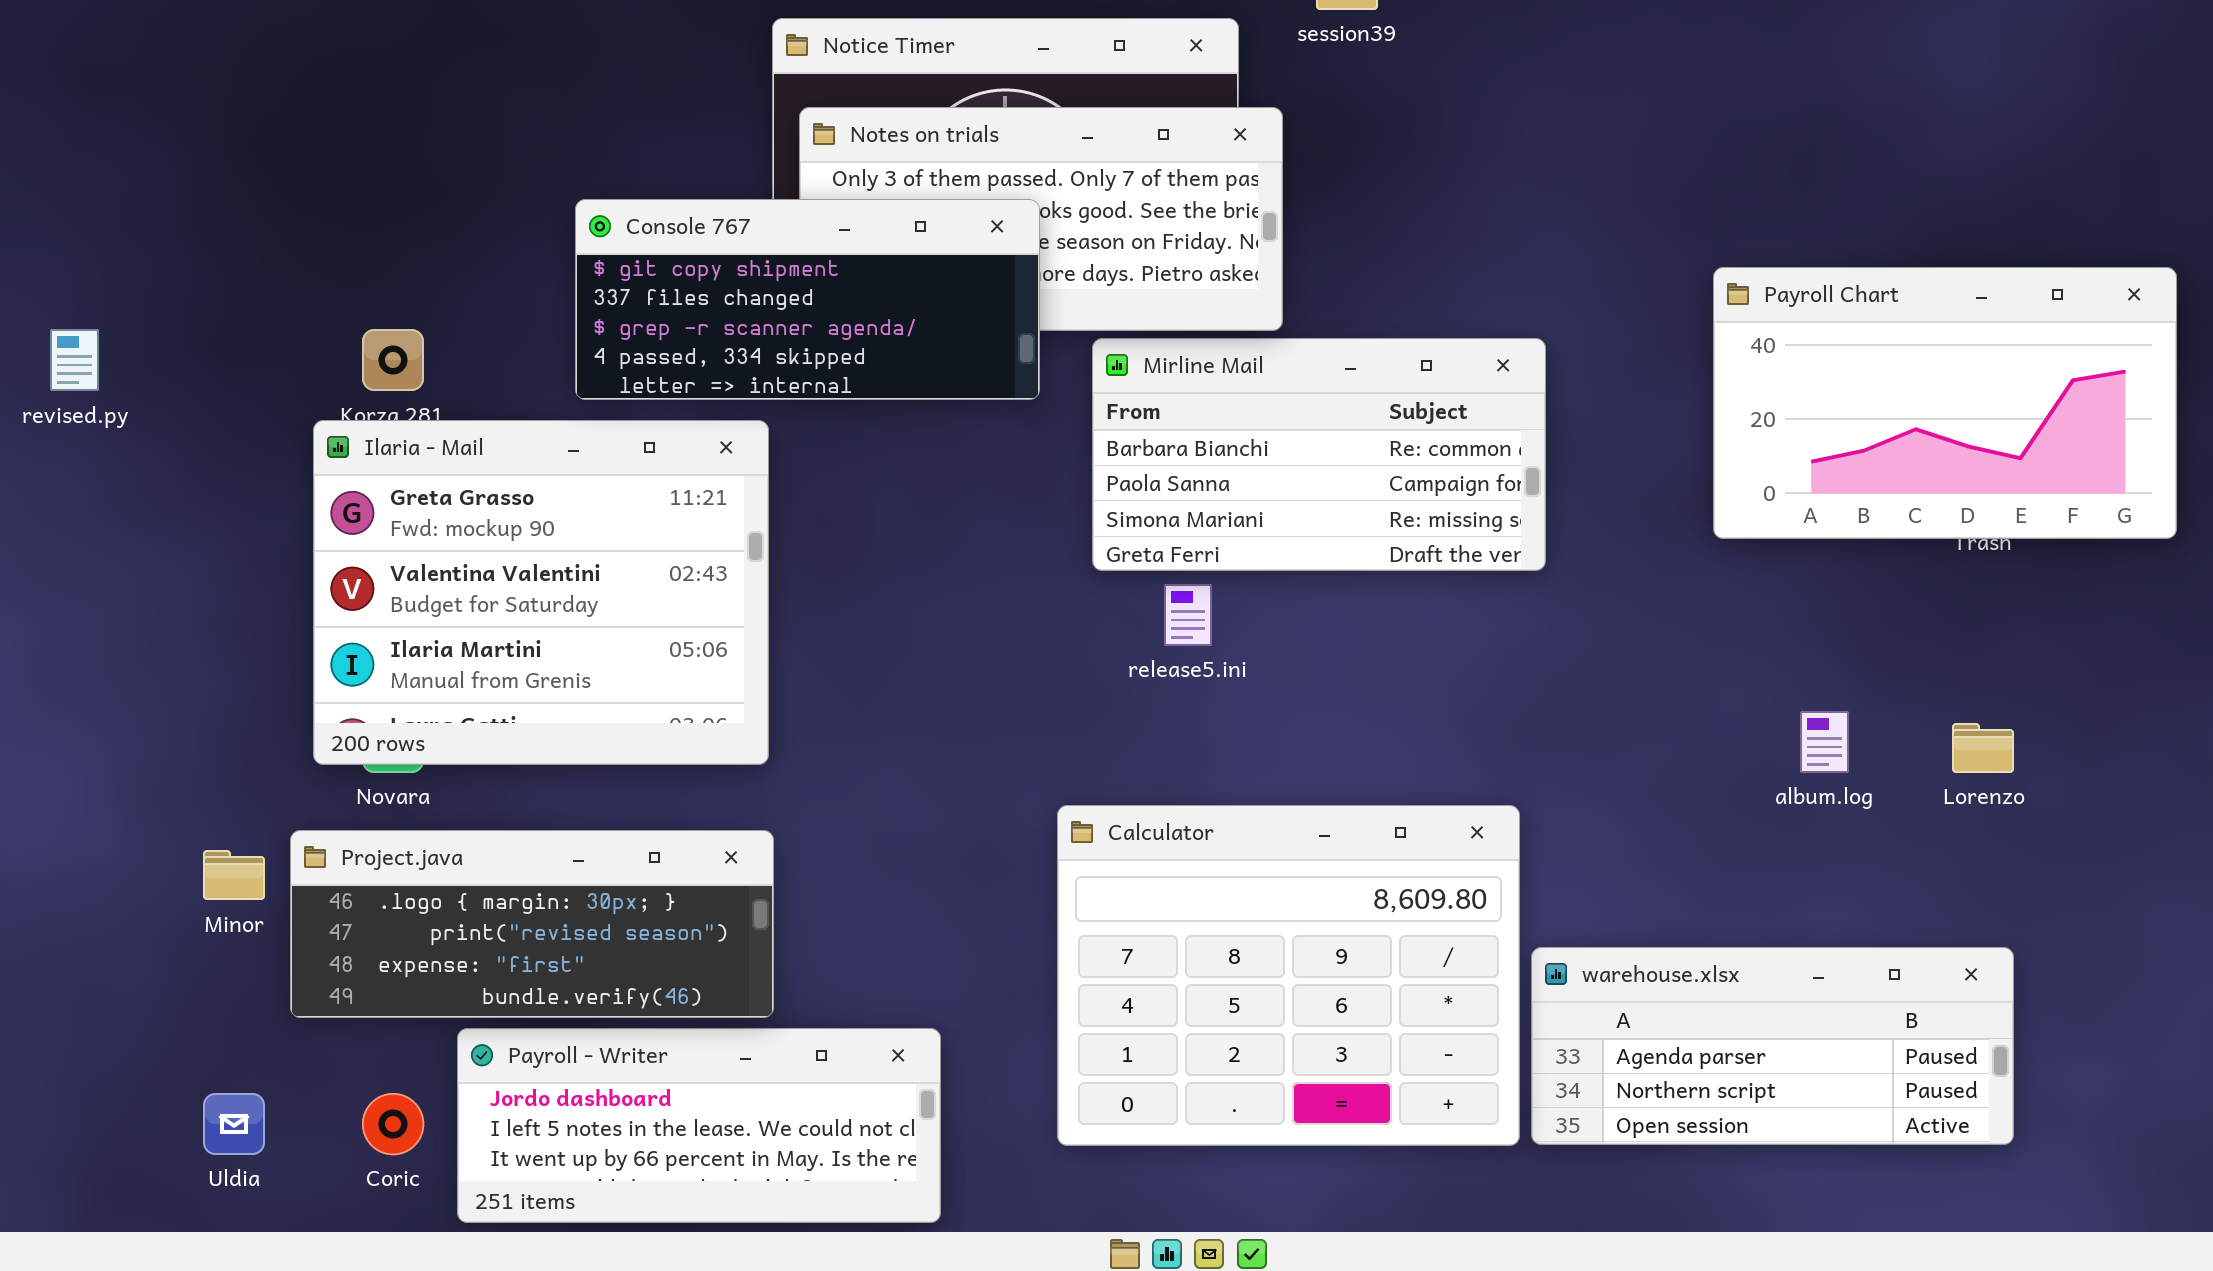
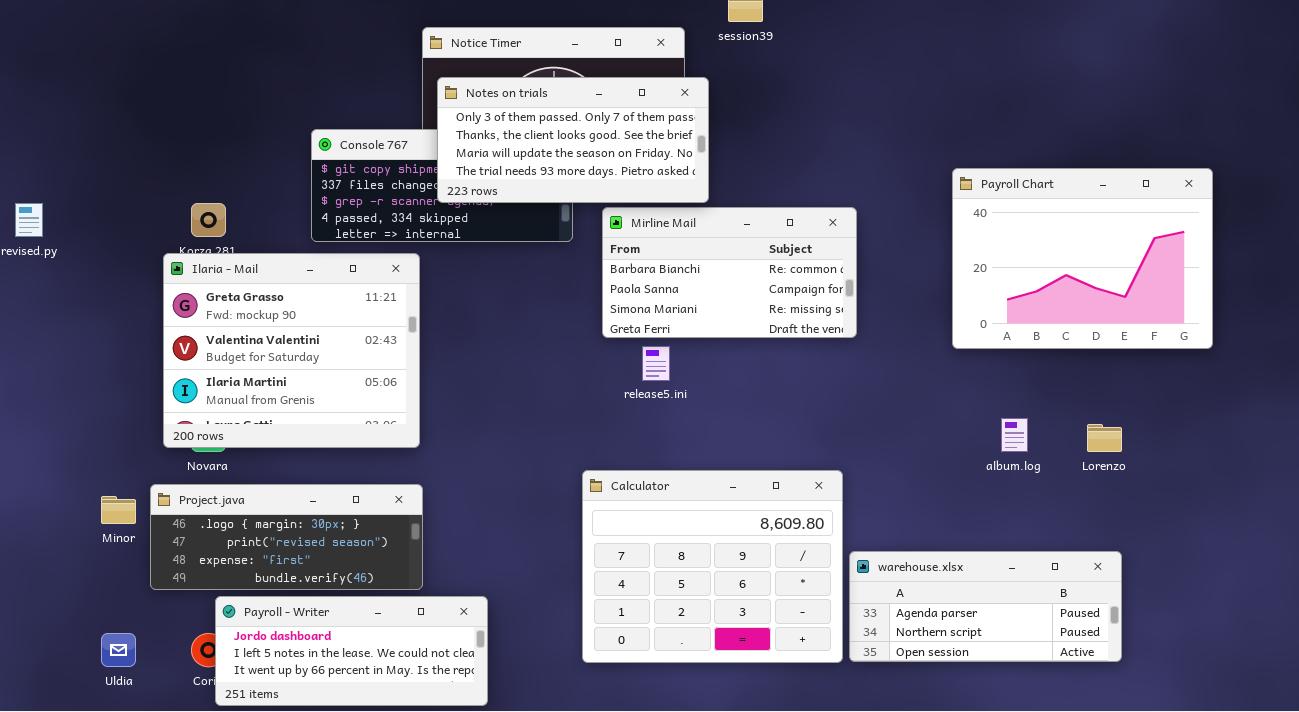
Notes on trials: [799,107,1283,331] -> [437,77,709,203], raised
Payroll Chart: [1713,267,2177,539] -> [952,168,1213,349], resized
Payroll - Writer: [457,1028,941,1223] -> [215,596,488,706], moved

